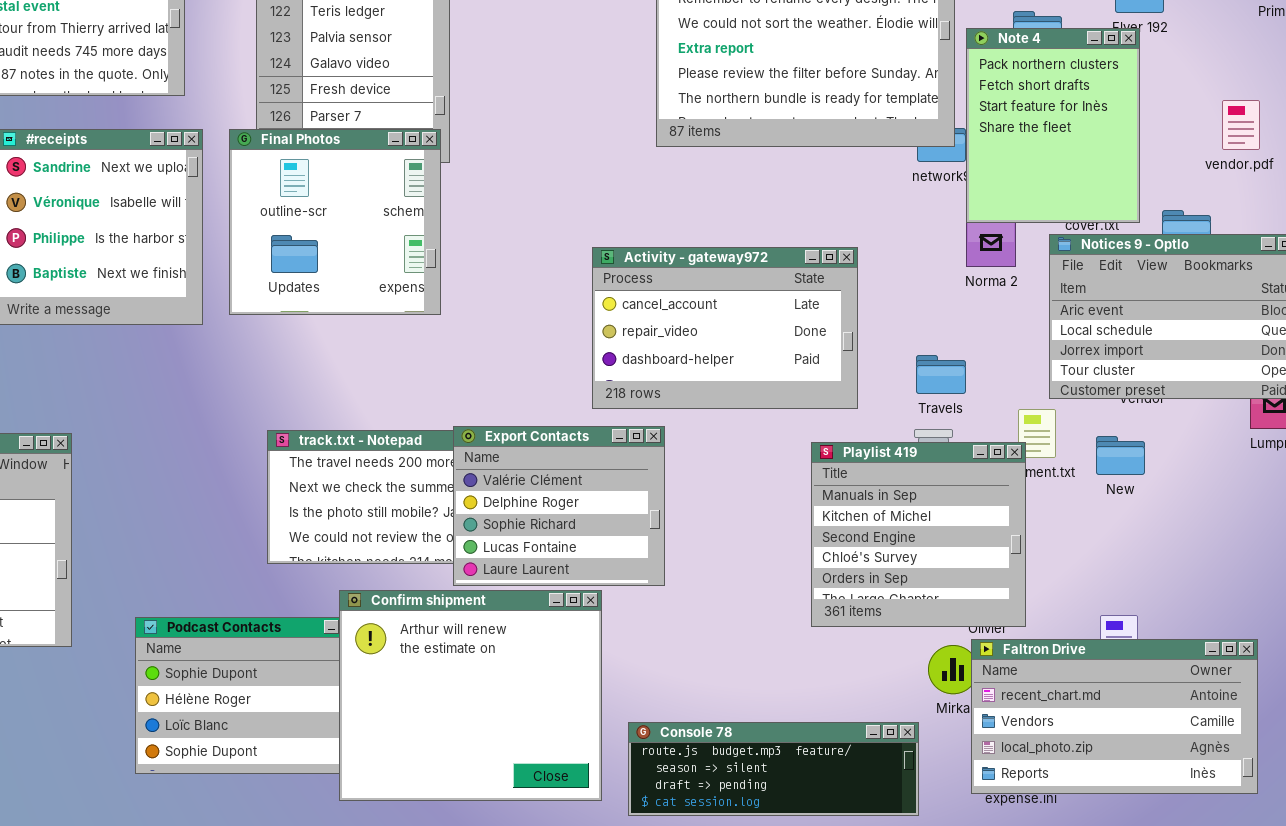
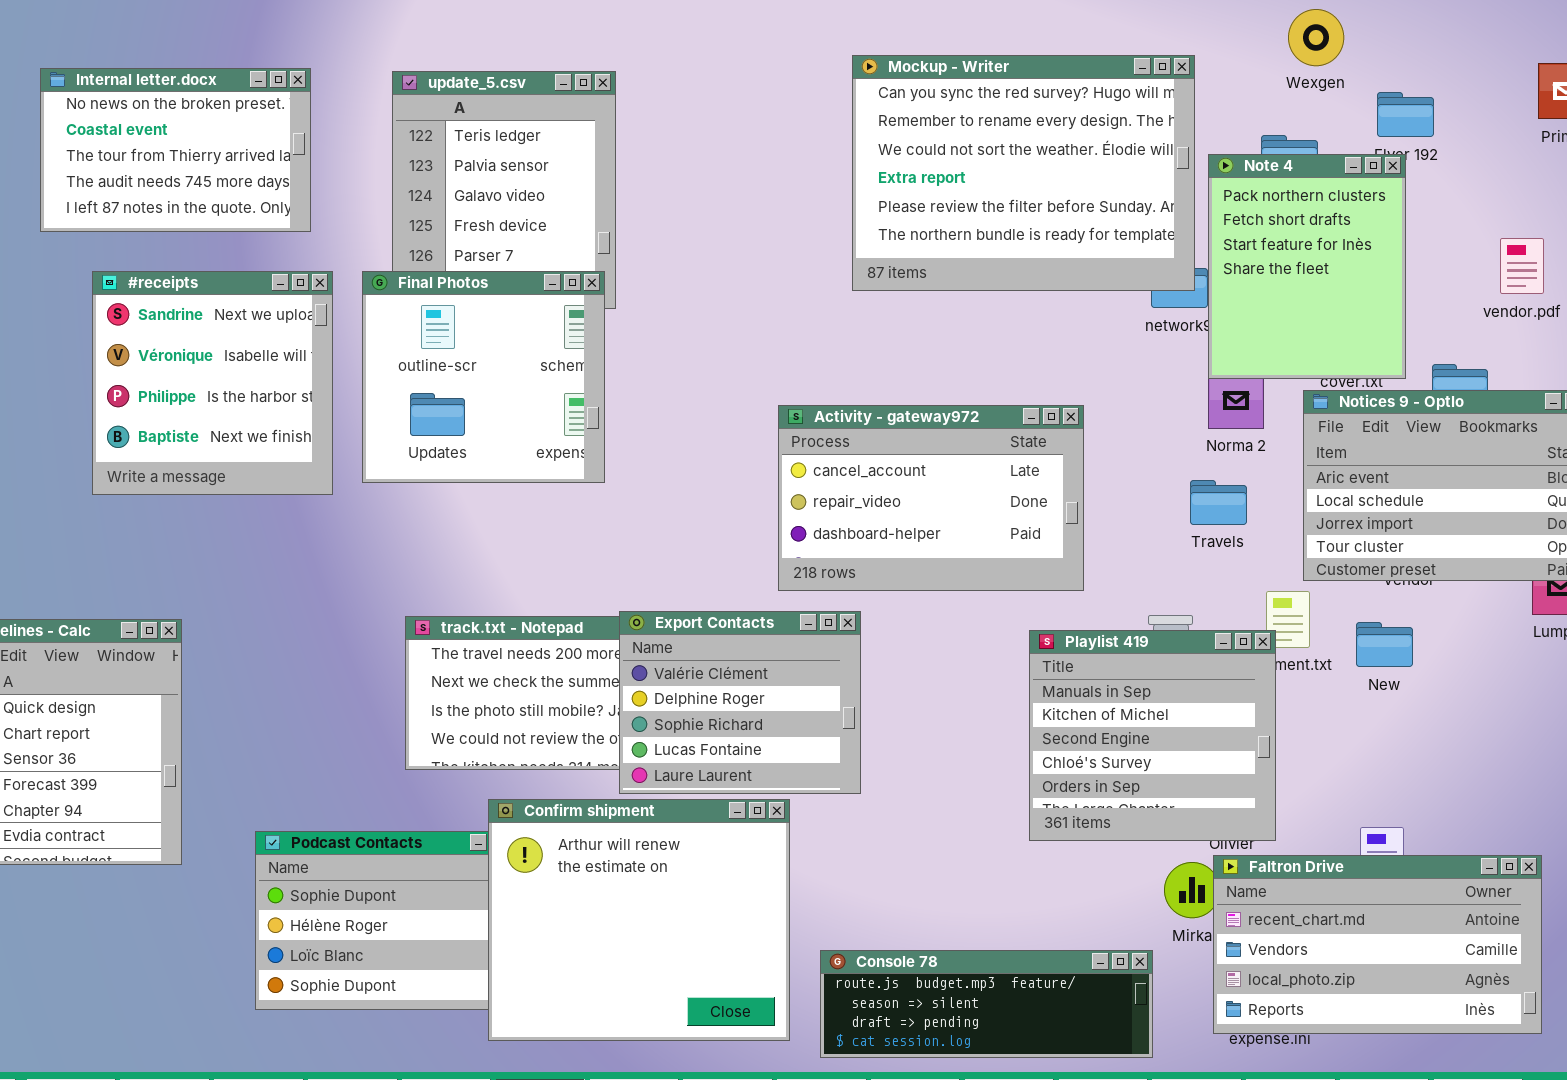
Travels: [916,355,966,394] -> [1190,480,1247,525], moved

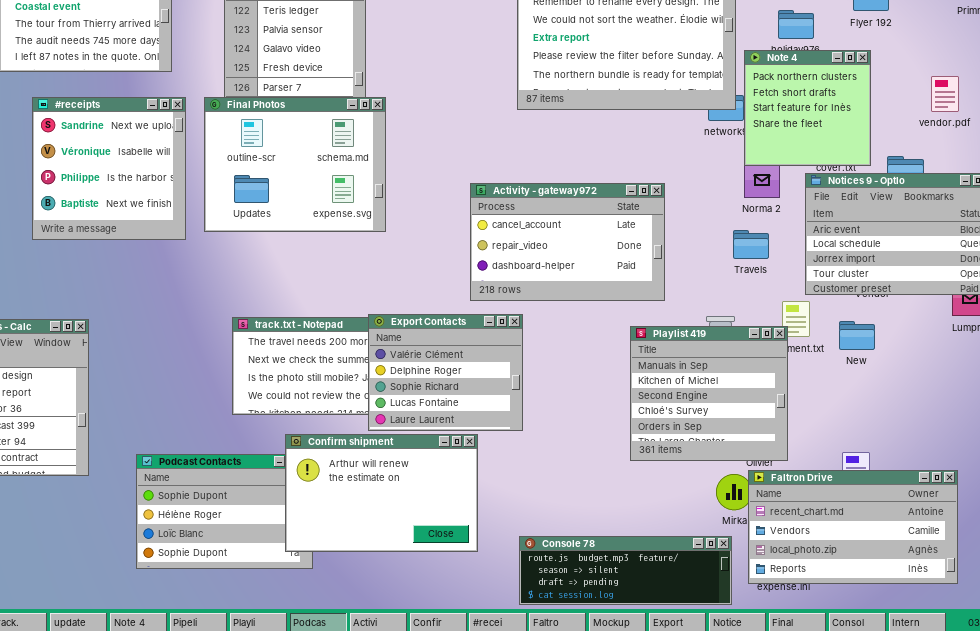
Note 4: [1208,154,1406,379] -> [744,50,871,166], resized
Final Photos: [362,271,605,483] -> [204,97,386,232], resized
Confirm shipment: [488,799,790,1041] -> [285,434,478,552], resized
Console 78: [820,950,1153,1058] -> [519,536,732,605], moved

